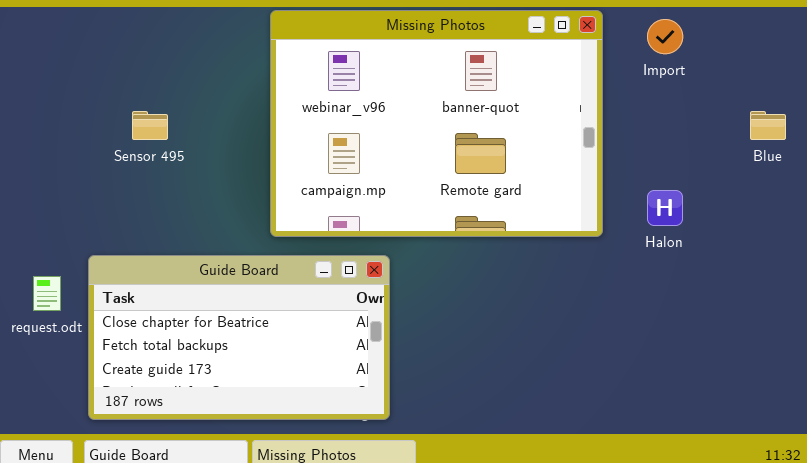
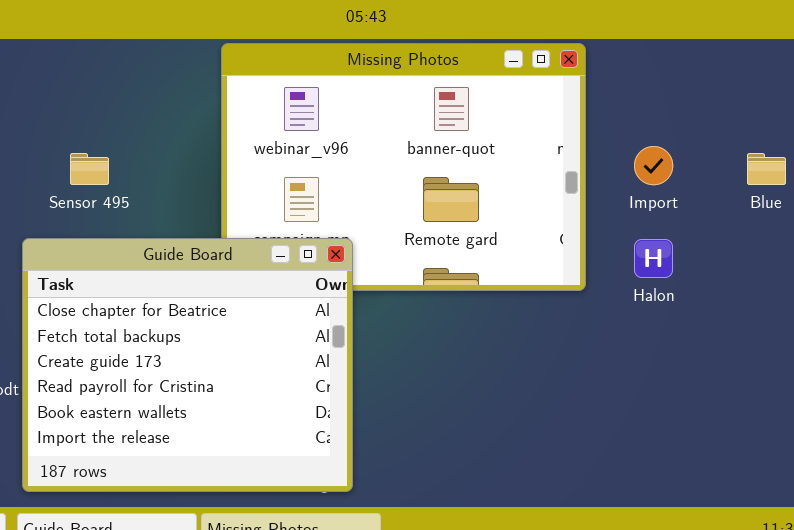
Import: [647,19,683,54] -> [634,146,673,185], moved
Guide Board: [88,255,390,420] -> [22,238,353,492], resized

